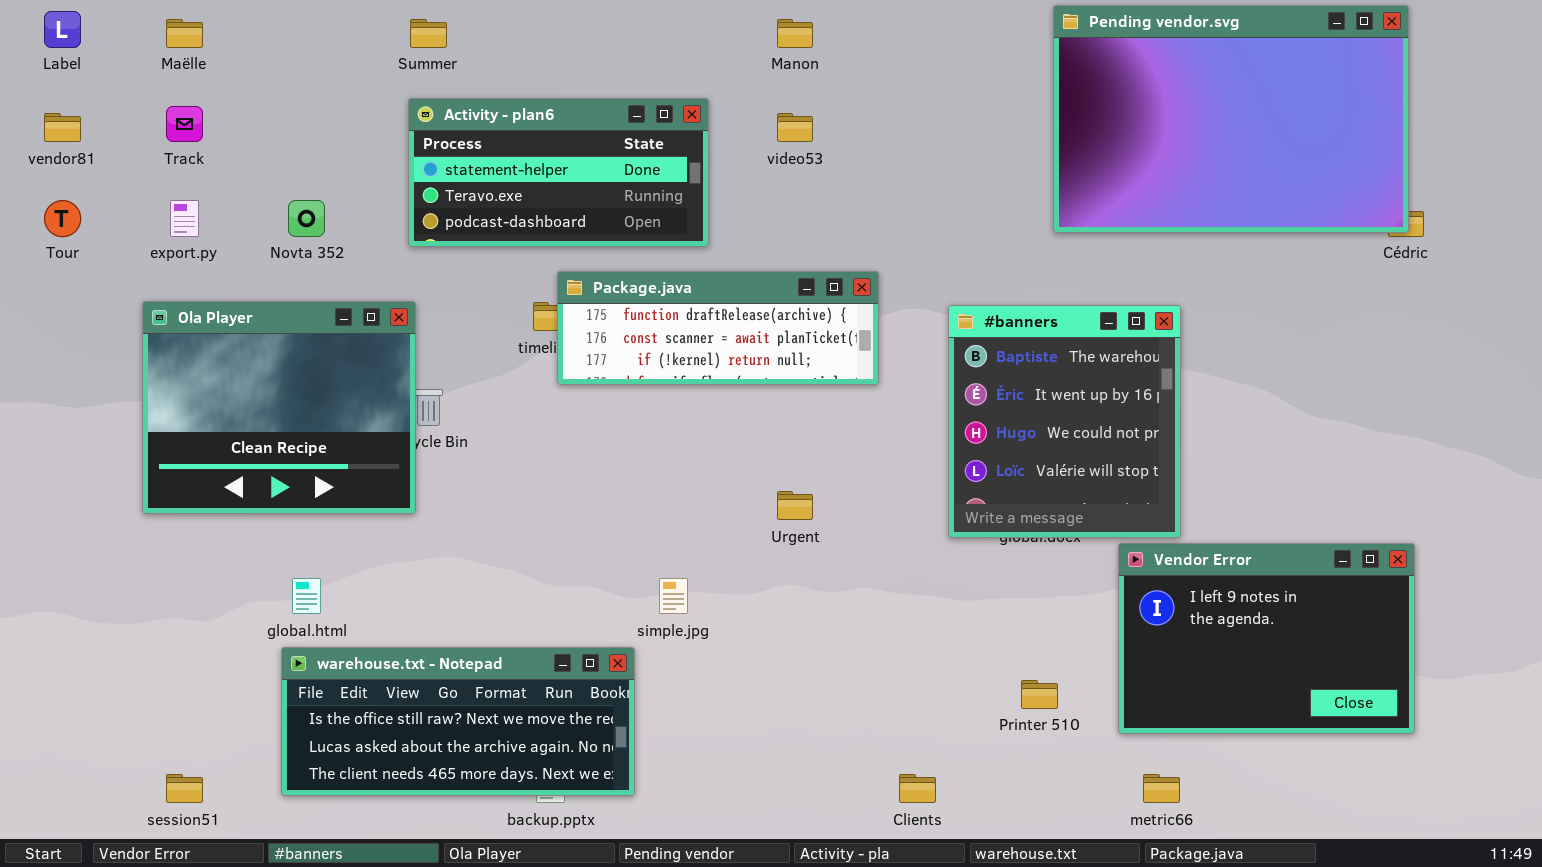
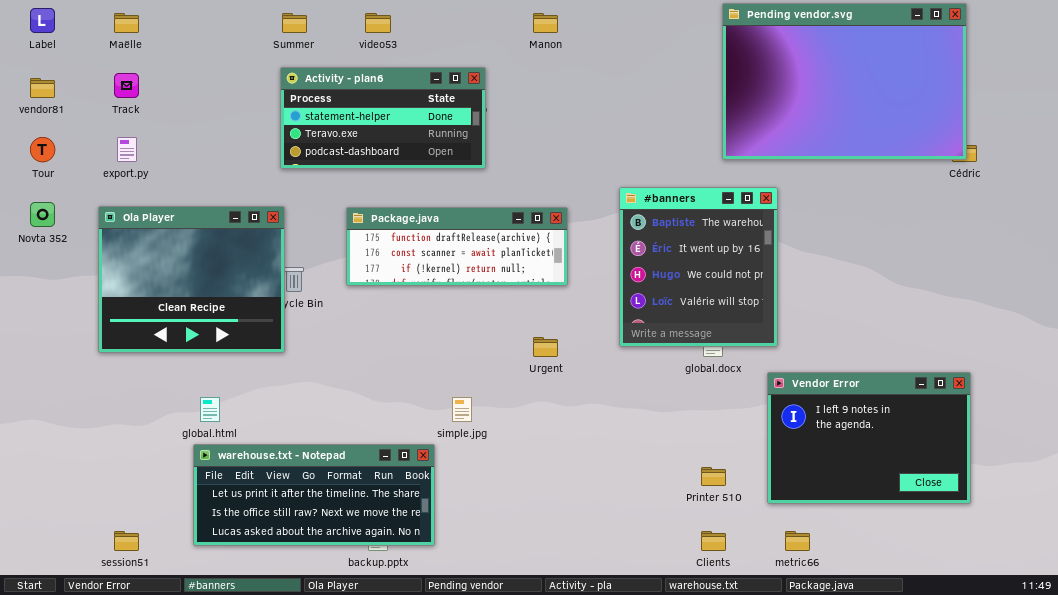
video53: [777,113,813,142] -> [365,13,391,33], moved
Novta 352: [288,200,325,237] -> [30,202,55,227], moved
Package.java: [557,271,879,385] -> [346,207,568,286], moved
#banners: [948,305,1181,538] -> [619,187,778,347], moved
warehouse.txt - Notepad: [281,647,635,796] -> [193,444,435,546], scrolled up 1 row
Clients: [899,774,936,803] -> [701,531,726,551], moved

